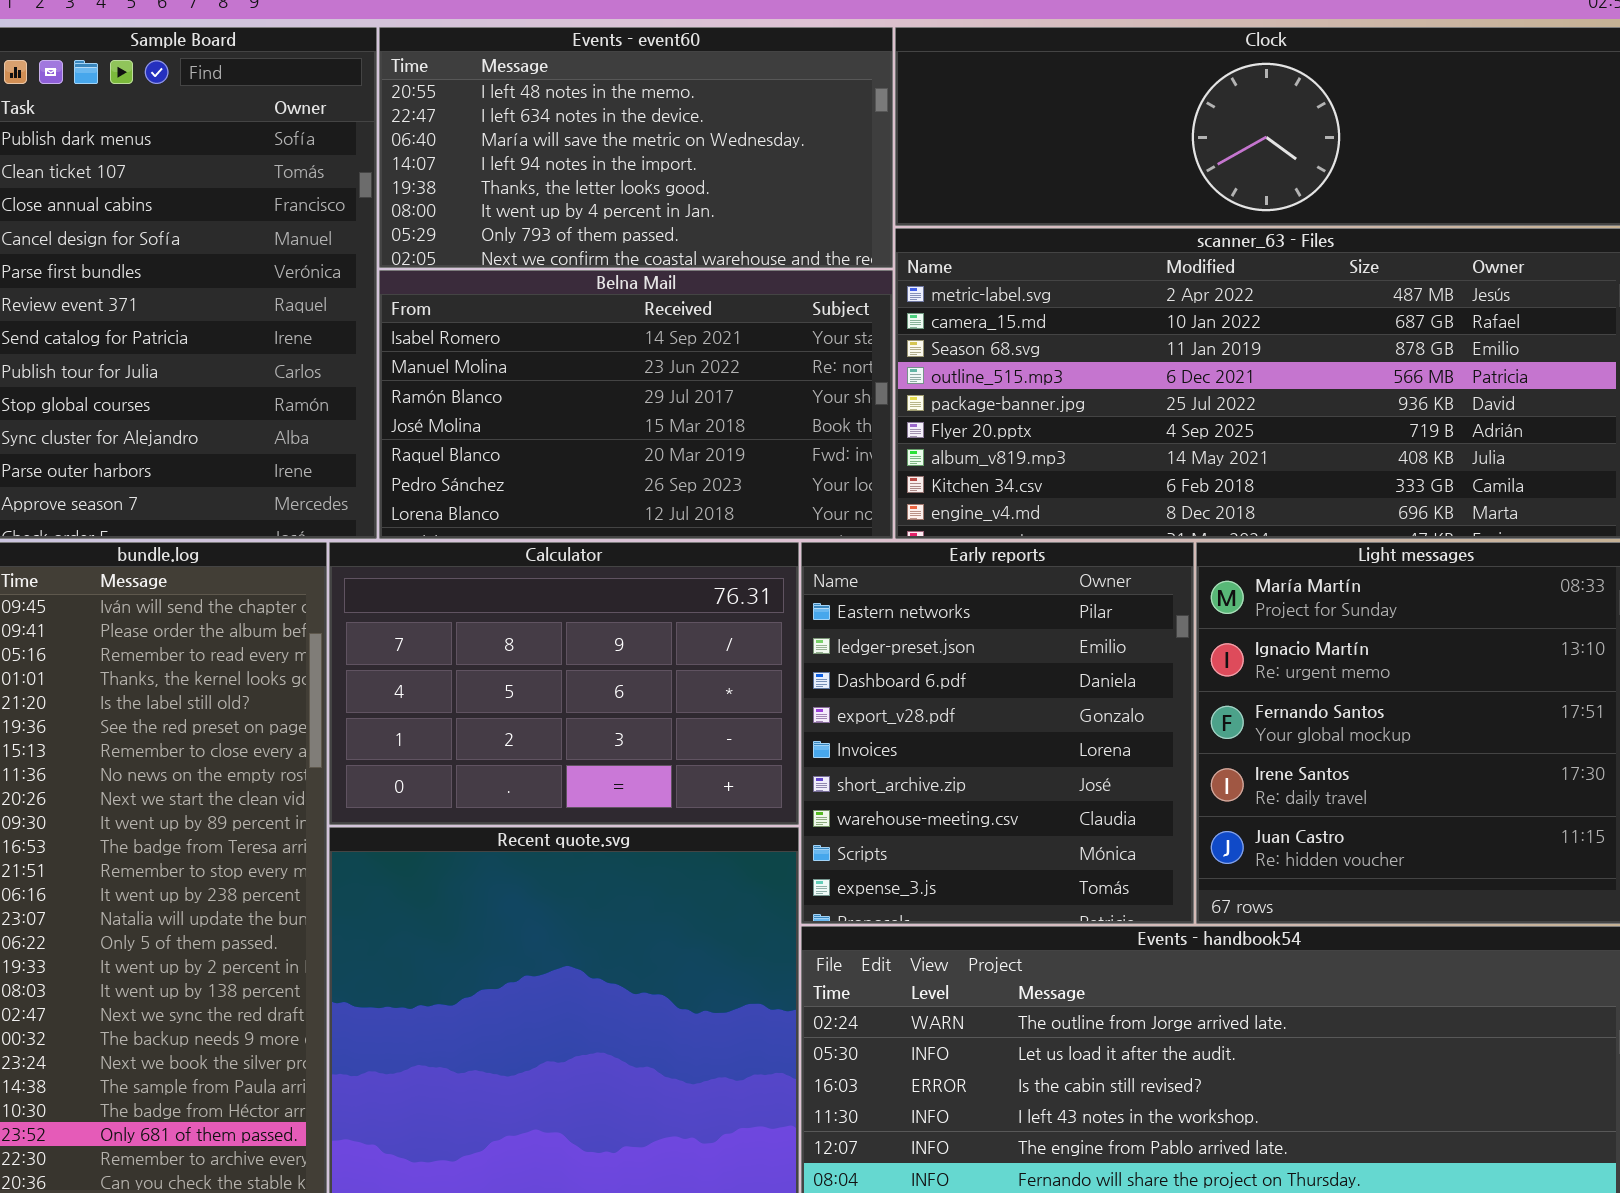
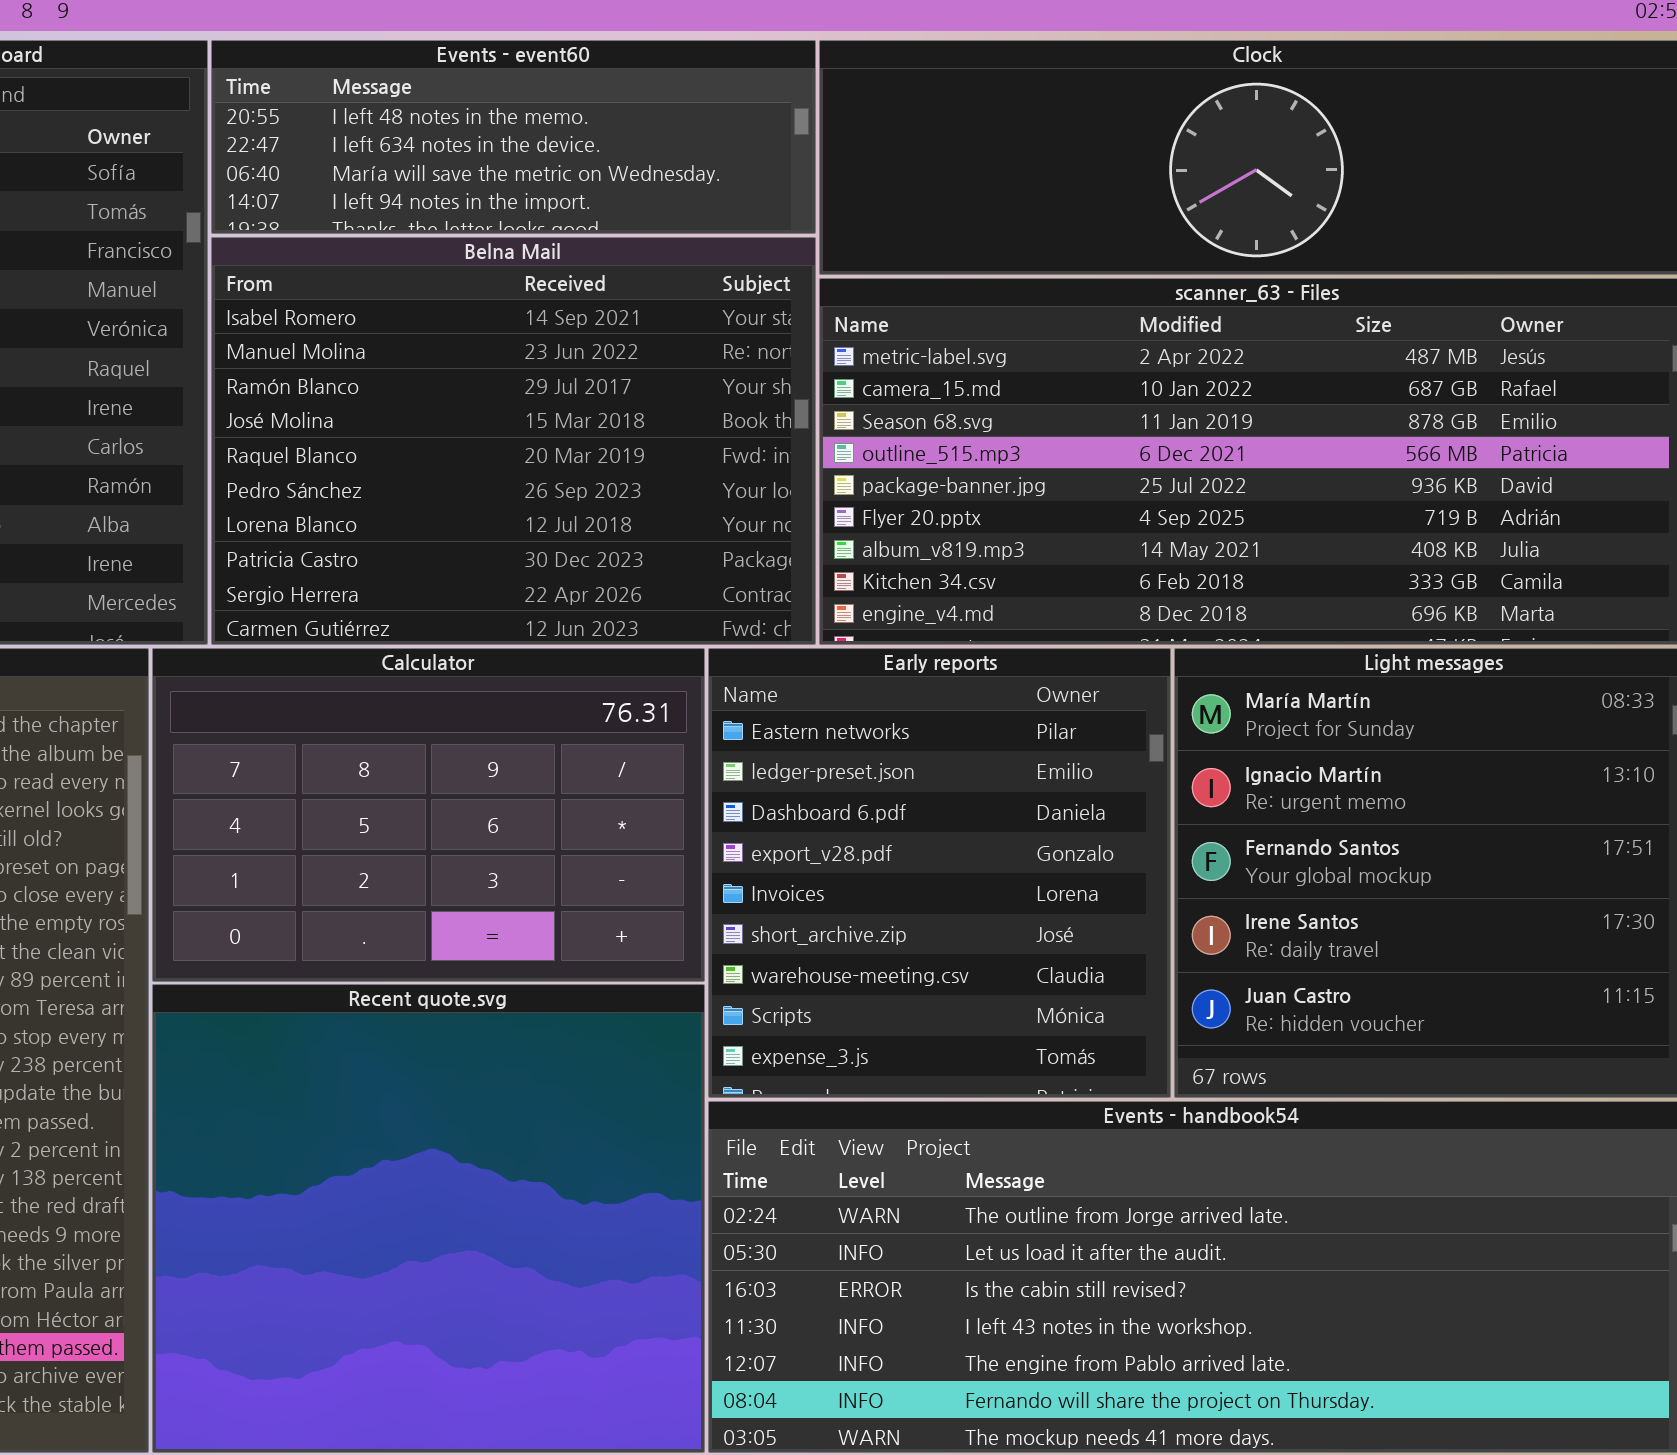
Events - event60: [379,27,893,268] -> [211,40,816,234], resized
Belna Mail: [379,270,893,539] -> [211,237,816,645], resized

